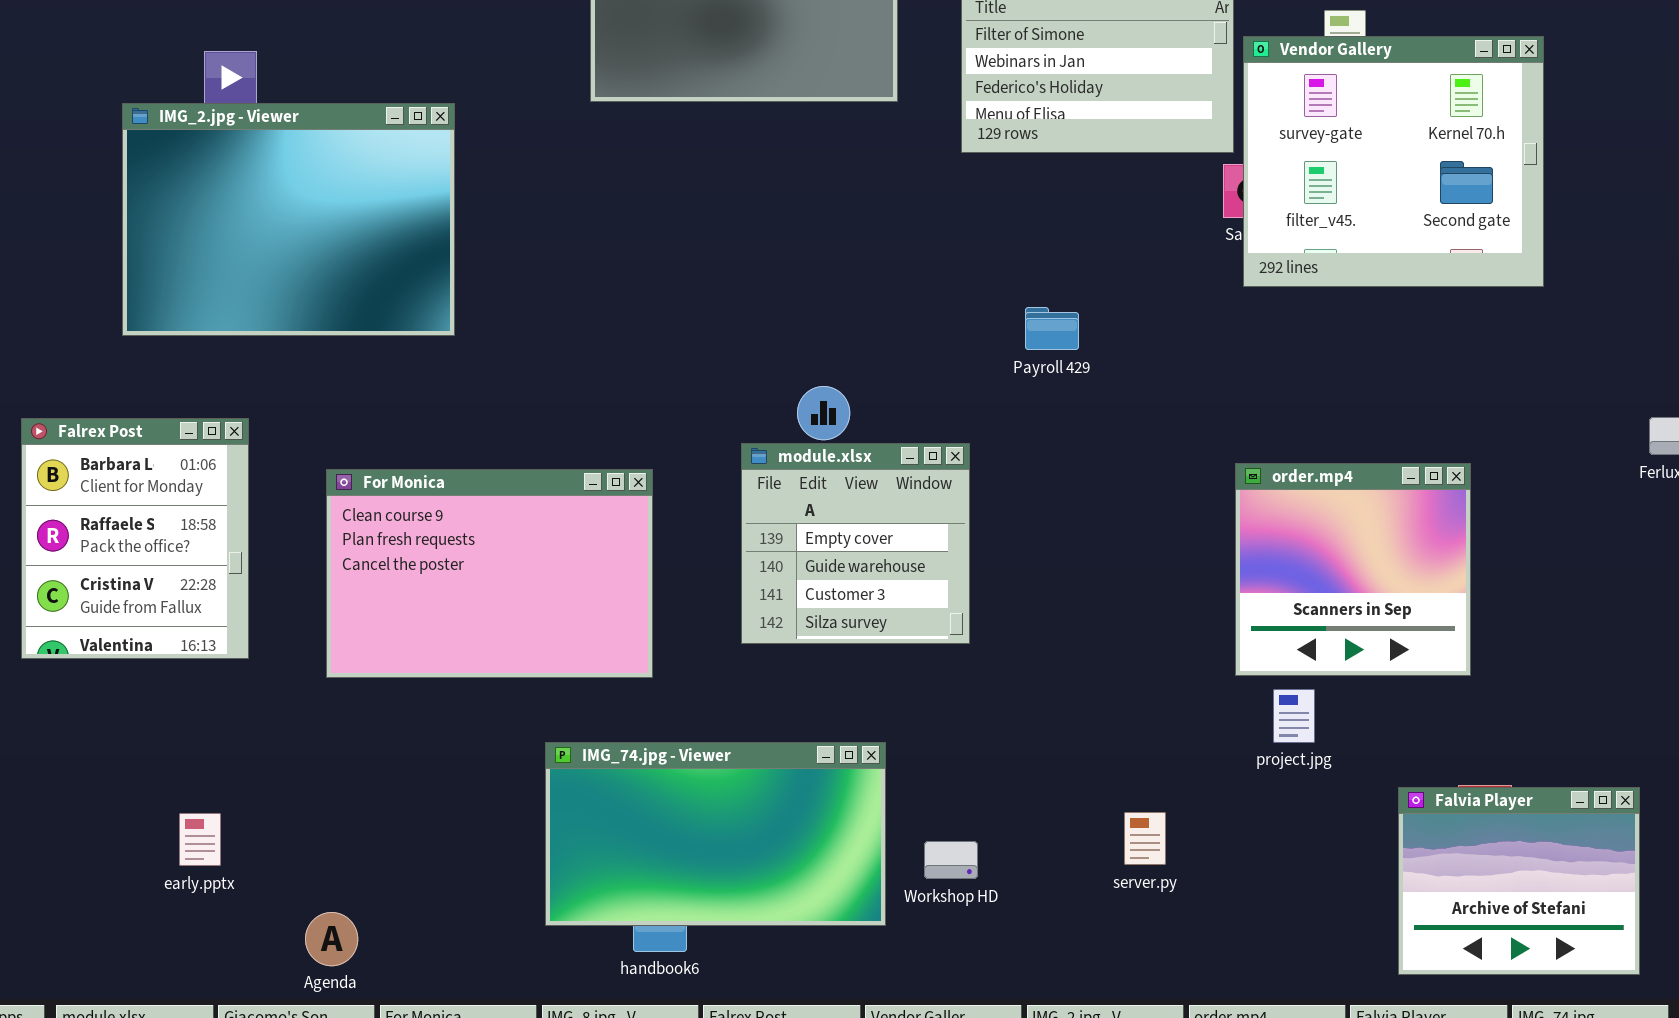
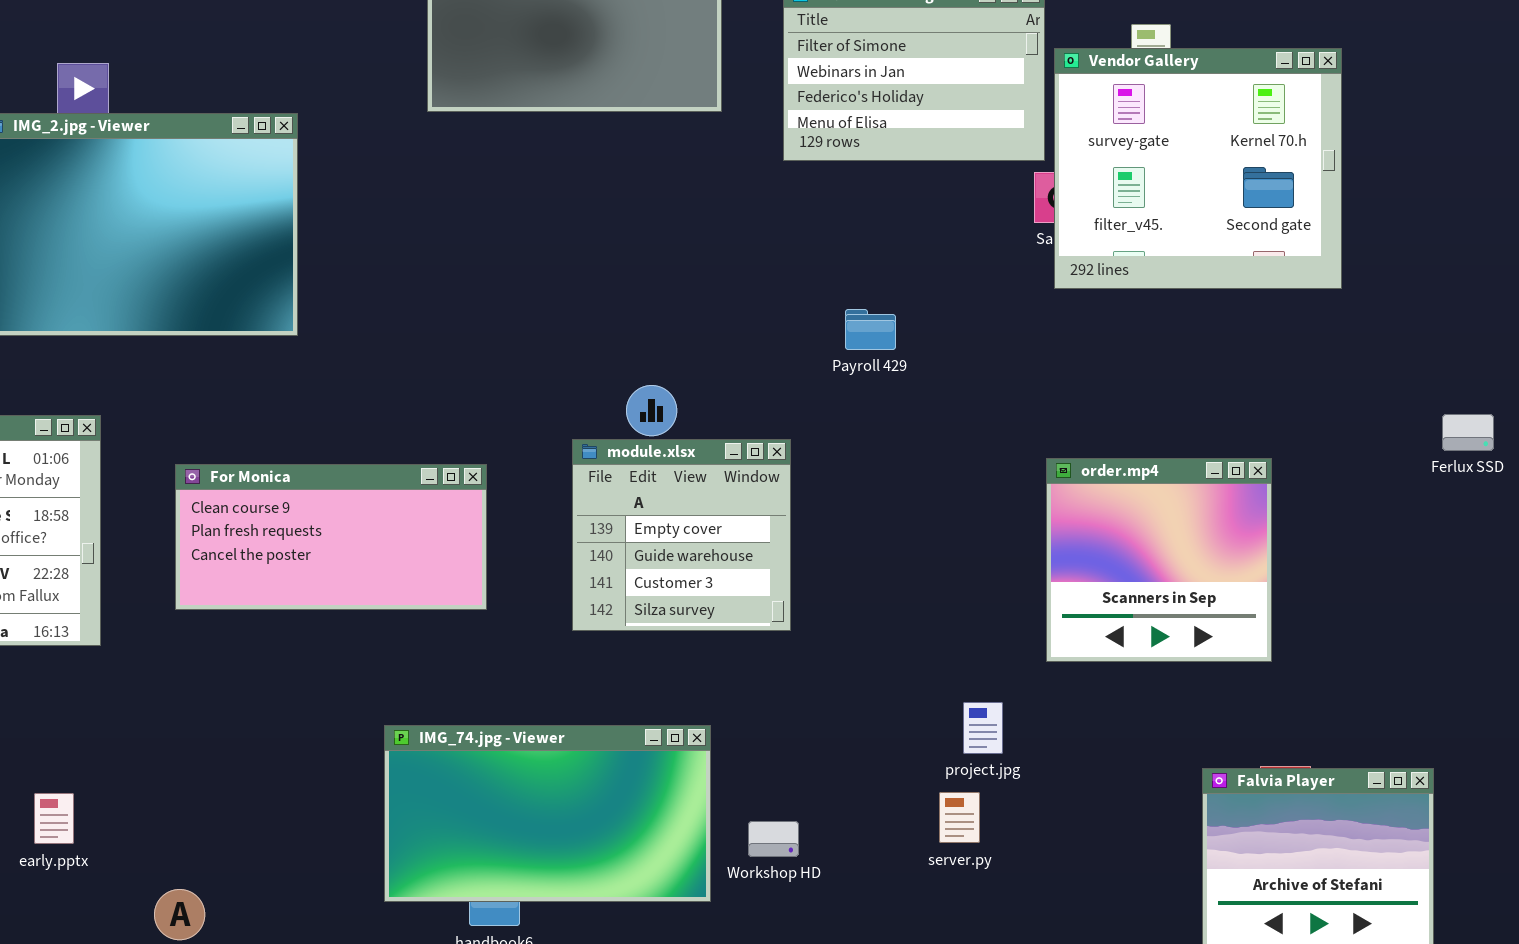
For Monica: [326,469,653,678] -> [175,464,487,610], resized
project.jpg: [1273,689,1315,743] -> [963,702,1003,754], moved

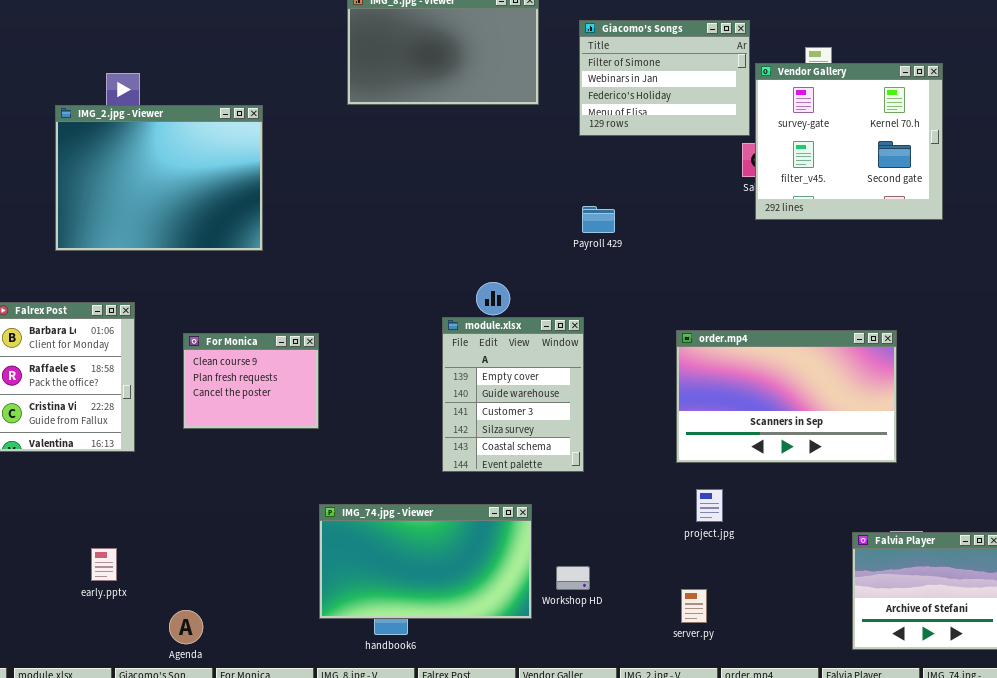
Payroll 429: [845,309,896,350] -> [582,206,615,233], moved
module.xlsx: [572,439,791,631] -> [442,317,584,472], resized
order.mp4: [1046,458,1272,662] -> [676,330,897,463], resized
For Monica: [175,464,487,610] -> [183,333,319,429], resized
server.py: [939,792,980,843] -> [681,589,707,623], moved

